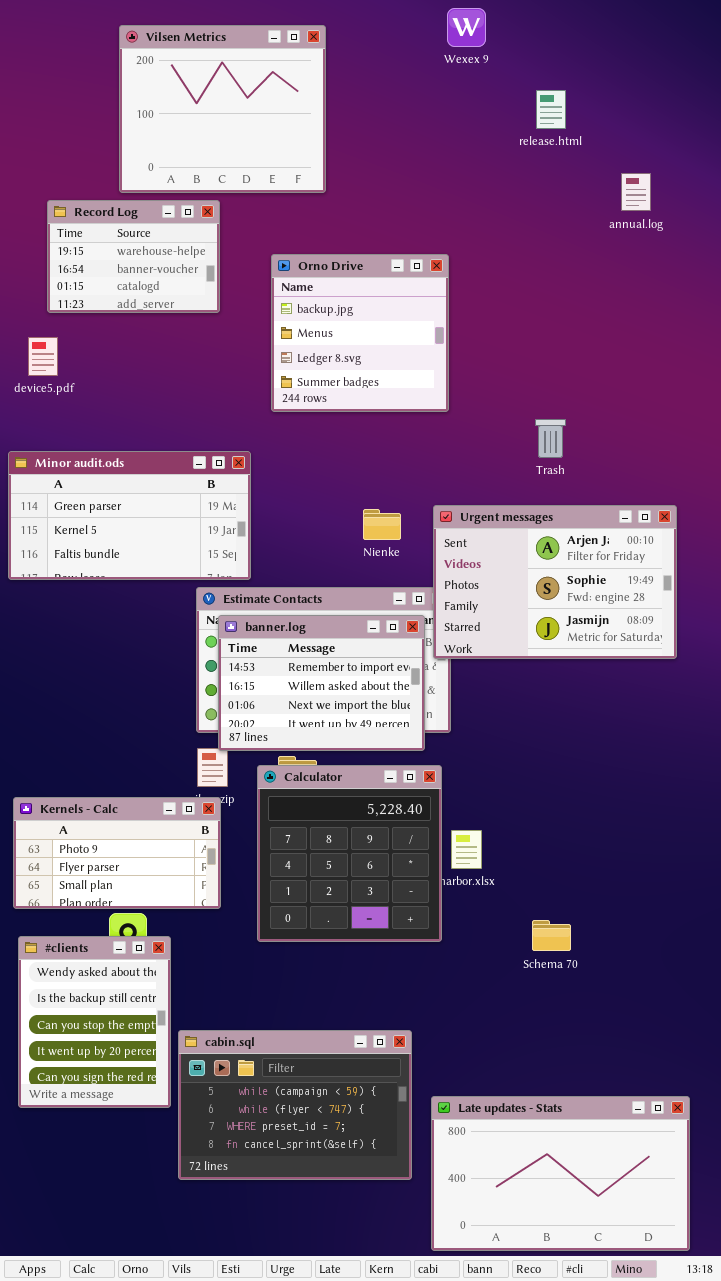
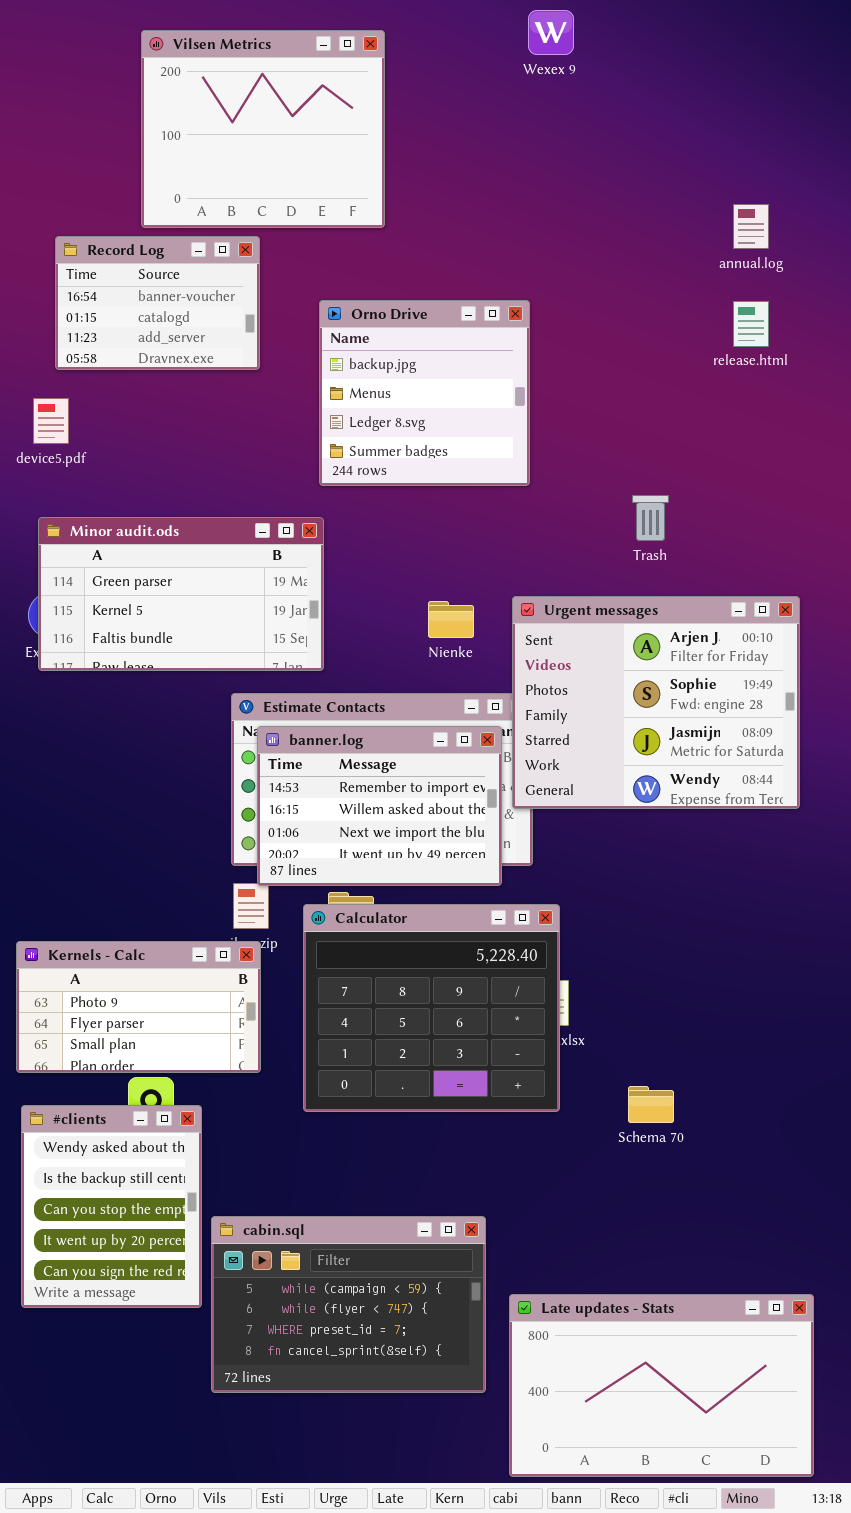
release.html: [536,90,566,129] -> [733,301,769,347], moved
Record Log: [47,200,220,313] -> [55,236,260,370], scrolled down 1 row
Minor audit.ods: [8,451,251,580] -> [38,517,324,671], moved
Urgent messages: [433,505,677,659] -> [512,596,800,809], resized
Calculator: [257,765,442,942] -> [303,904,560,1112], resized

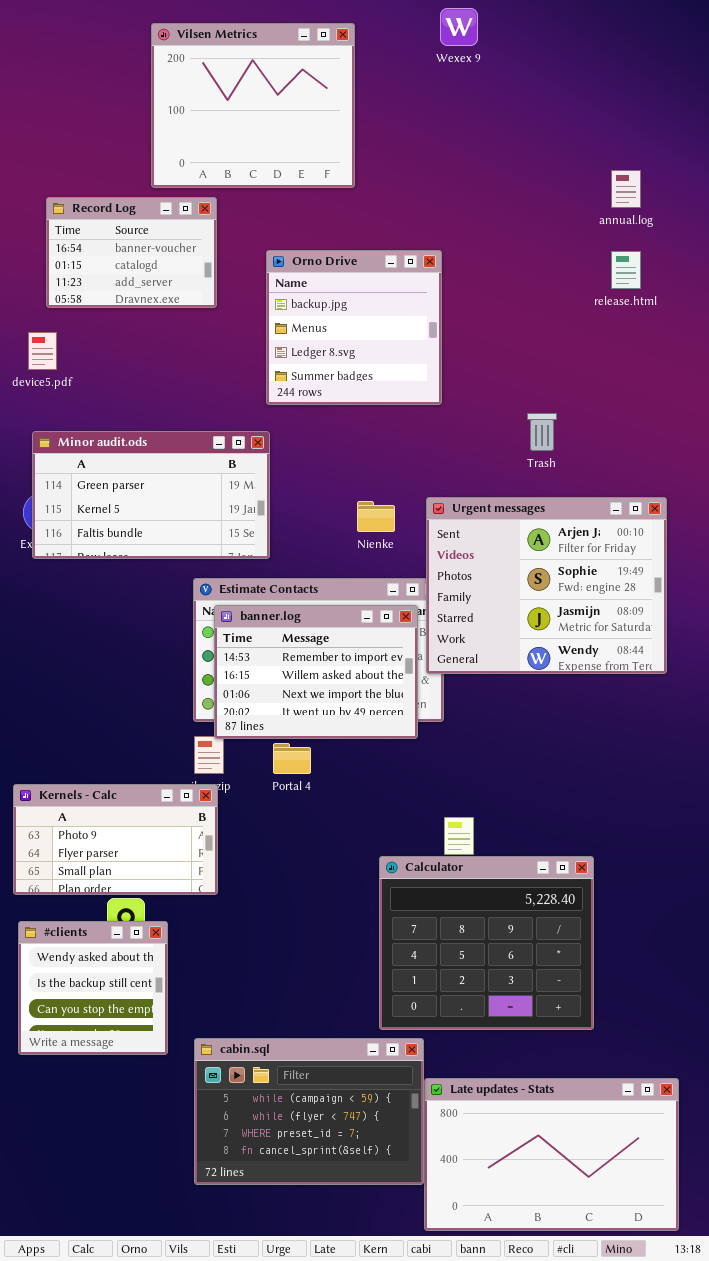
Vilsen Metrics: [141,30,385,228] -> [151,23,355,188], moved
Calculator: [303,904,560,1112] -> [379,856,594,1030], moved
#clients: [21,1105,202,1308] -> [18,921,168,1055], resized
cabin.sql: [211,1216,486,1393] -> [194,1038,424,1185], moved

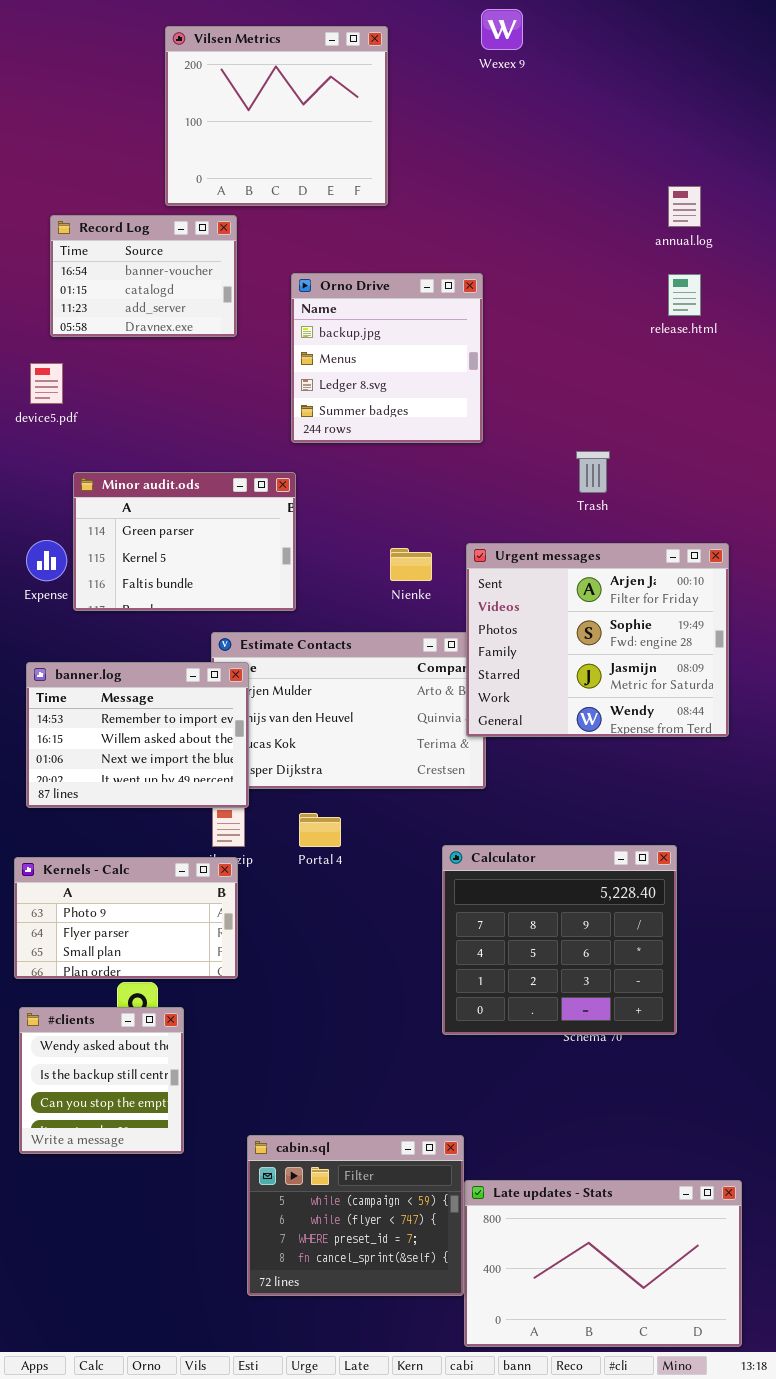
Minor audit.ods: [32,431,270,559] -> [73,472,296,611], resized
banner.log: [214,605,418,739] -> [26,662,249,808], moved
Calculator: [379,856,594,1030] -> [442,845,677,1035], moved
cabin.sql: [194,1038,424,1185] -> [247,1135,464,1296], resized

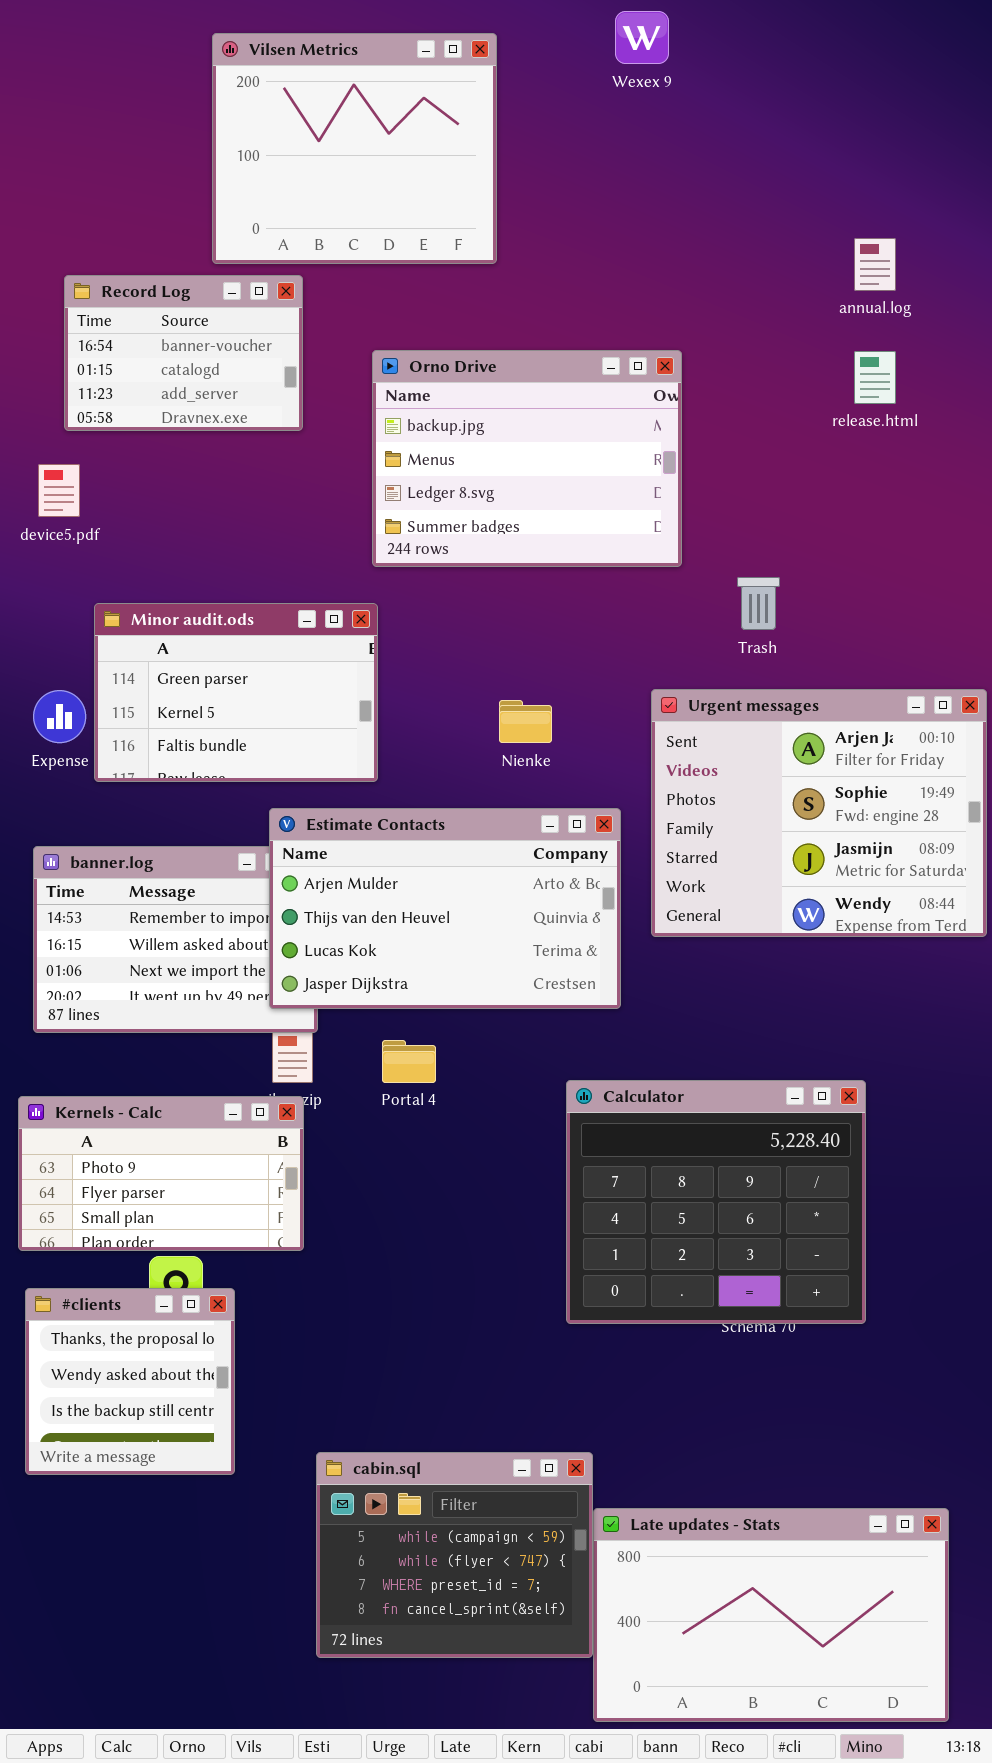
Orno Drive: [291,273,483,443] -> [372,350,682,567], resized
Urgent messages: [466,543,729,737] -> [651,689,987,937], moved
Estimate Contacts: [211,632,486,789] -> [269,808,621,1009], raised
#clients: [19,1007,184,1154] -> [25,1288,235,1475], scrolled up 1 row

